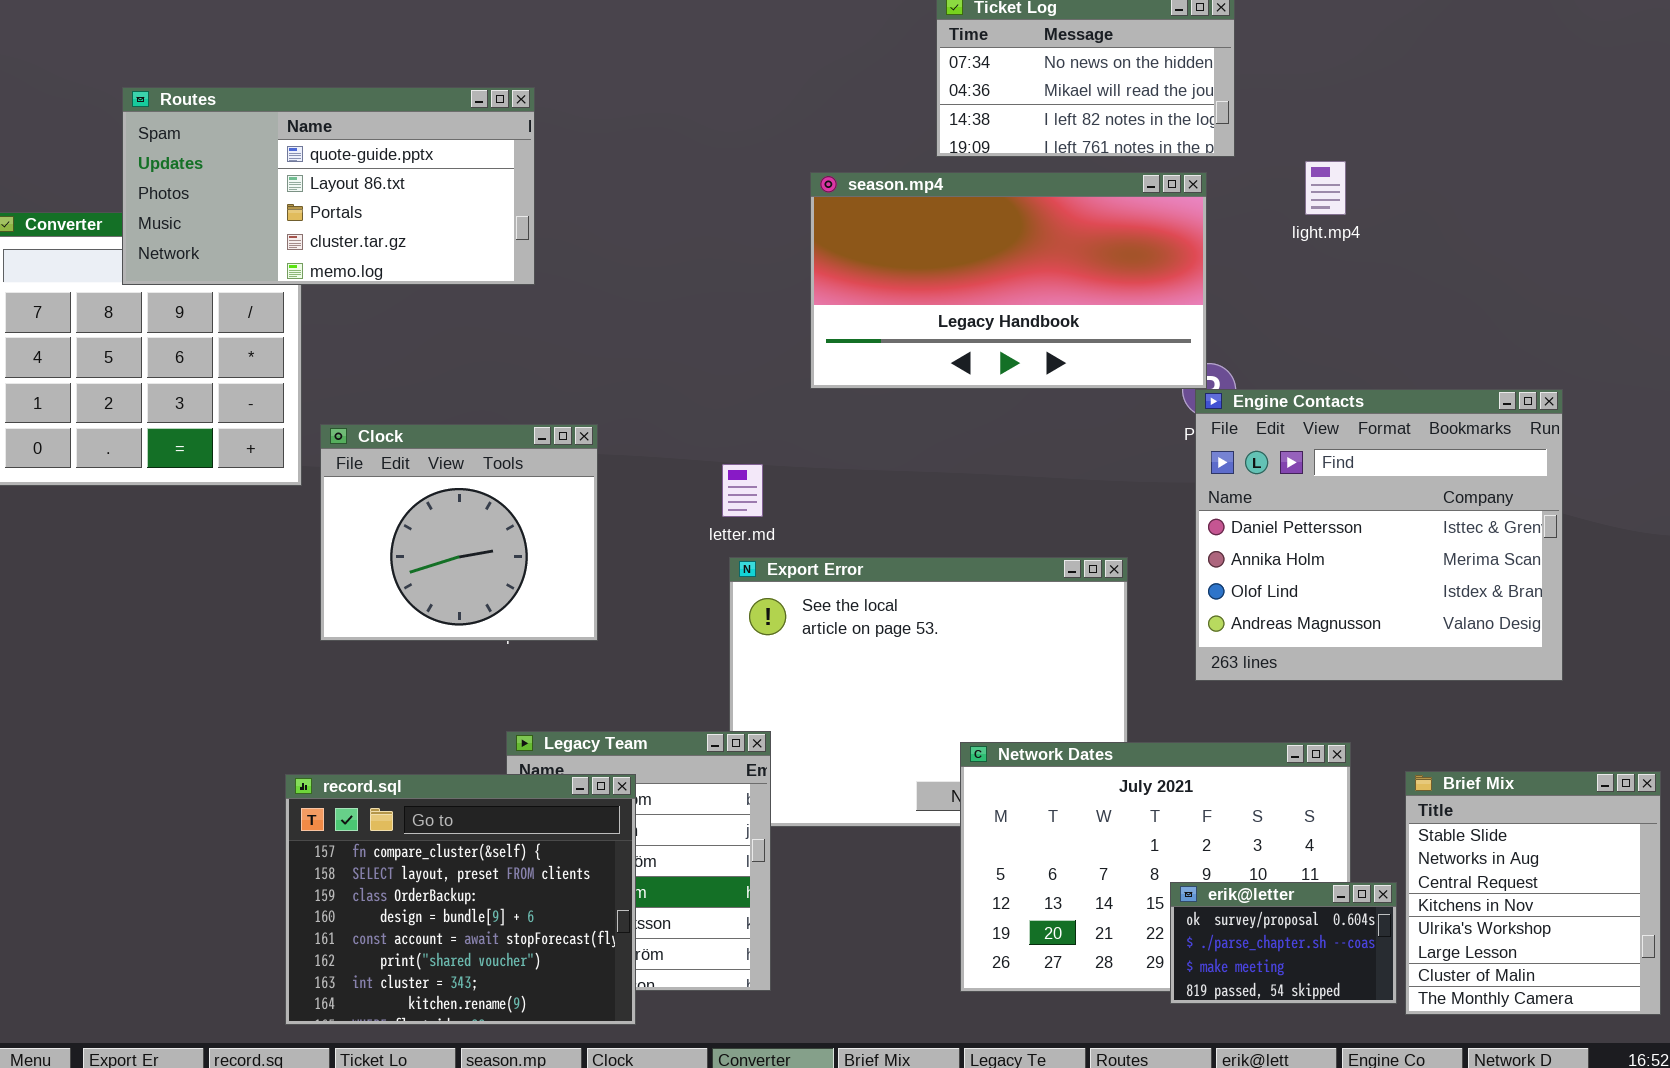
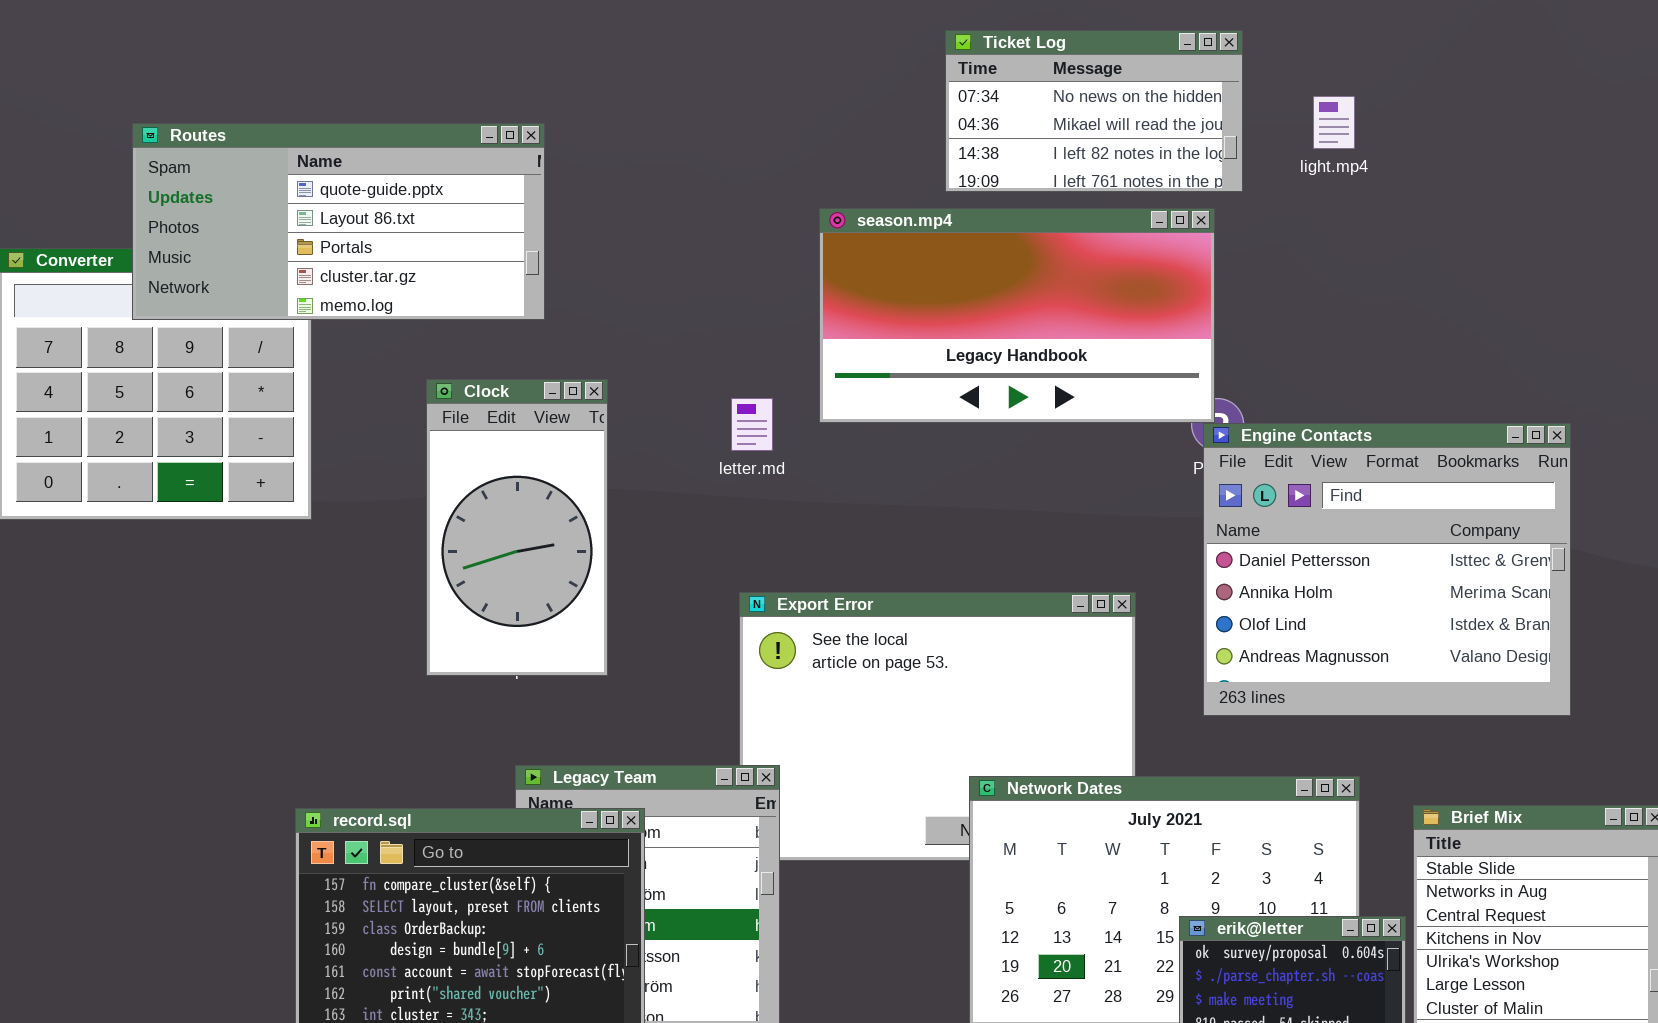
light.mp4: [1305,161,1346,215] -> [1313,96,1355,149], moved
Clock: [320,424,598,641] -> [426,379,608,676], resized
letter.md: [722,464,763,517] -> [731,398,773,451], moved

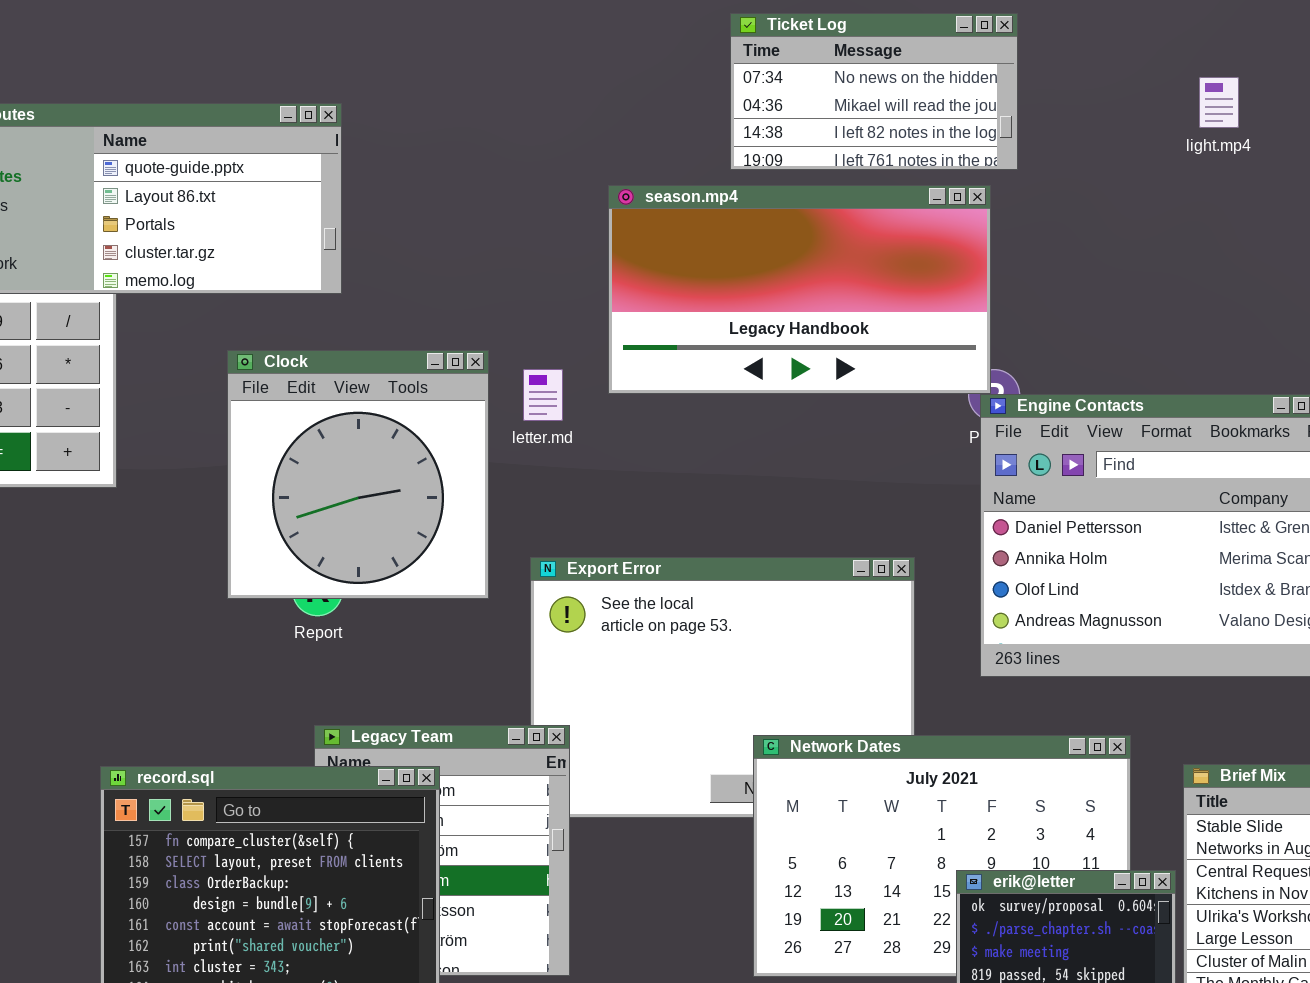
light.mp4: [1313,96,1355,149] -> [1199,77,1239,128], moved
Clock: [426,379,608,676] -> [227,350,489,599], resized

